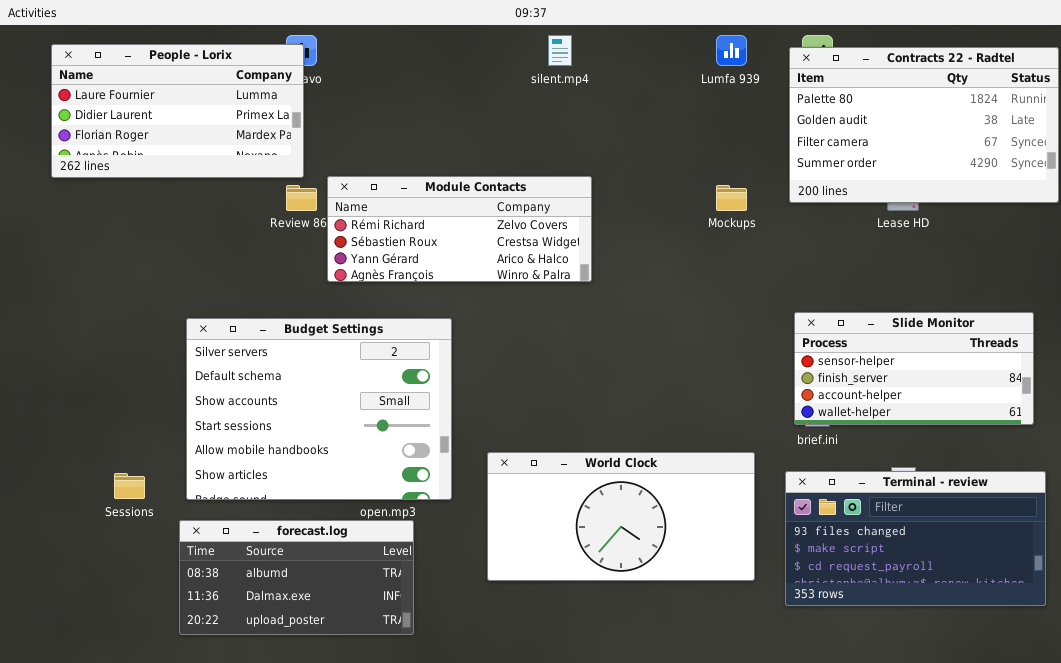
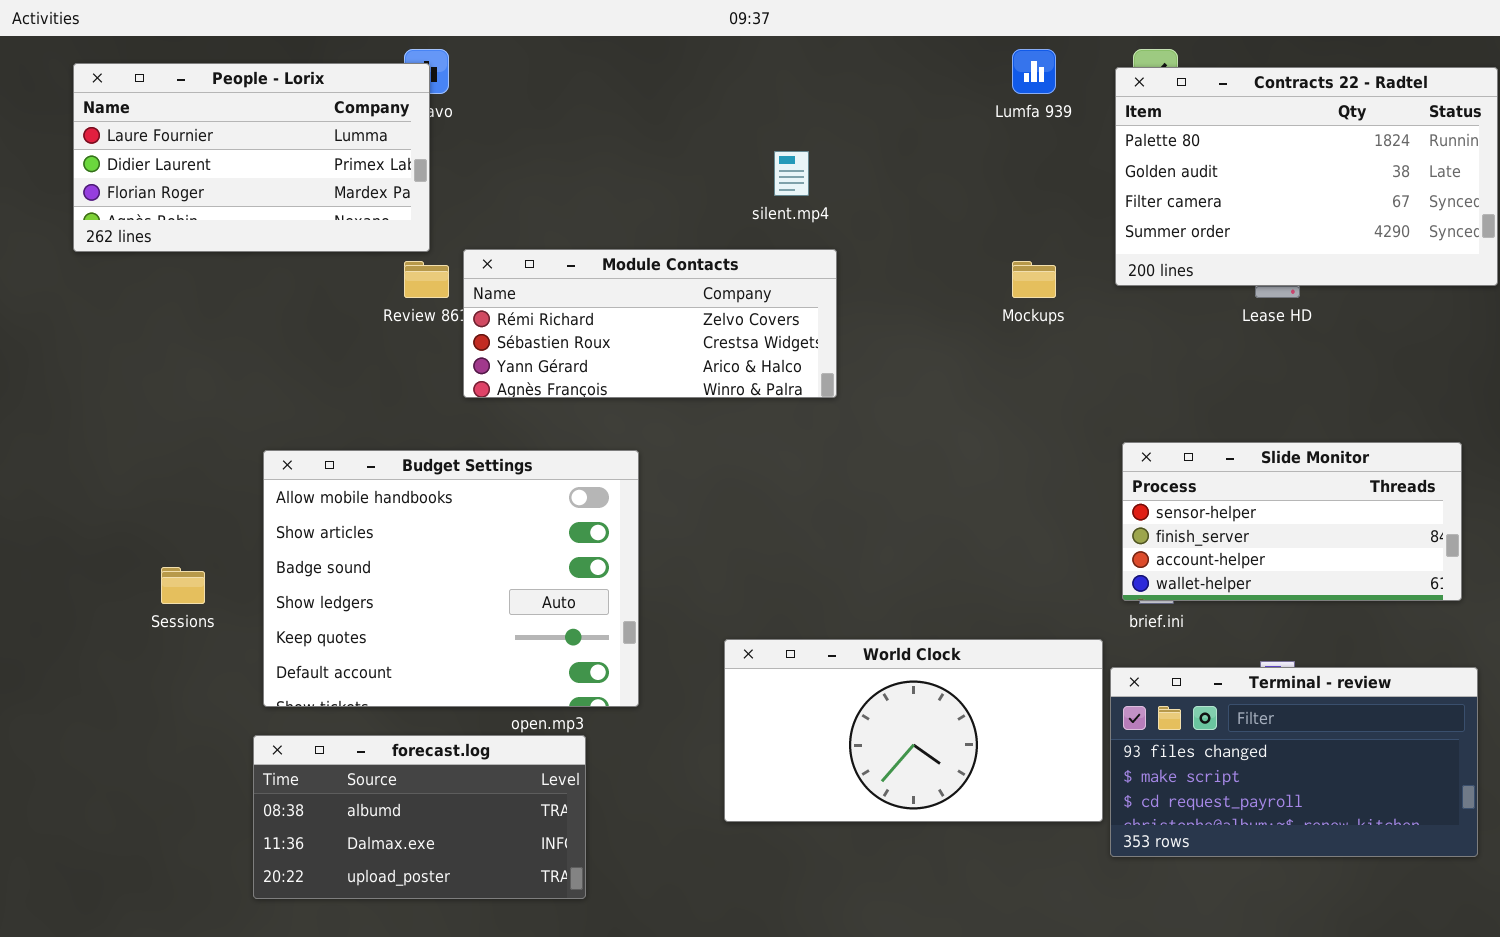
silent.mp4: [548,35,572,66] -> [774,151,809,196], moved
Budget Settings: [186,318,452,500] -> [263,450,639,707], scrolled down 4 rows
World Clock: [487,452,755,581] -> [724,639,1103,822], moved
Sessions: [114,473,145,499] -> [161,567,205,604], moved

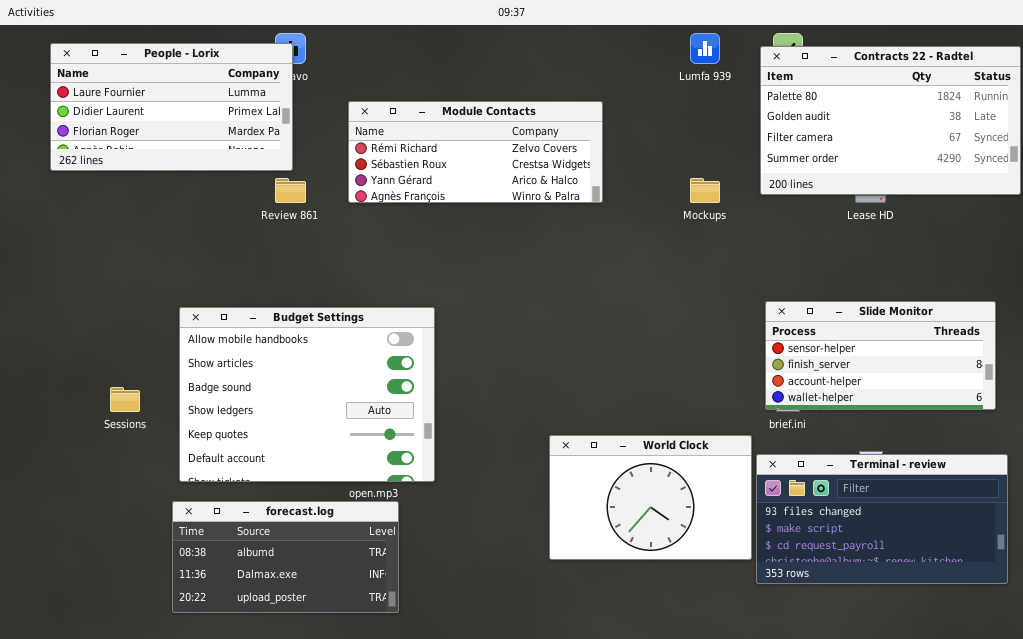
Module Contacts: [463,249,837,398] -> [348,101,603,203], moved
World Clock: [724,639,1103,822] -> [549,435,752,560], resized

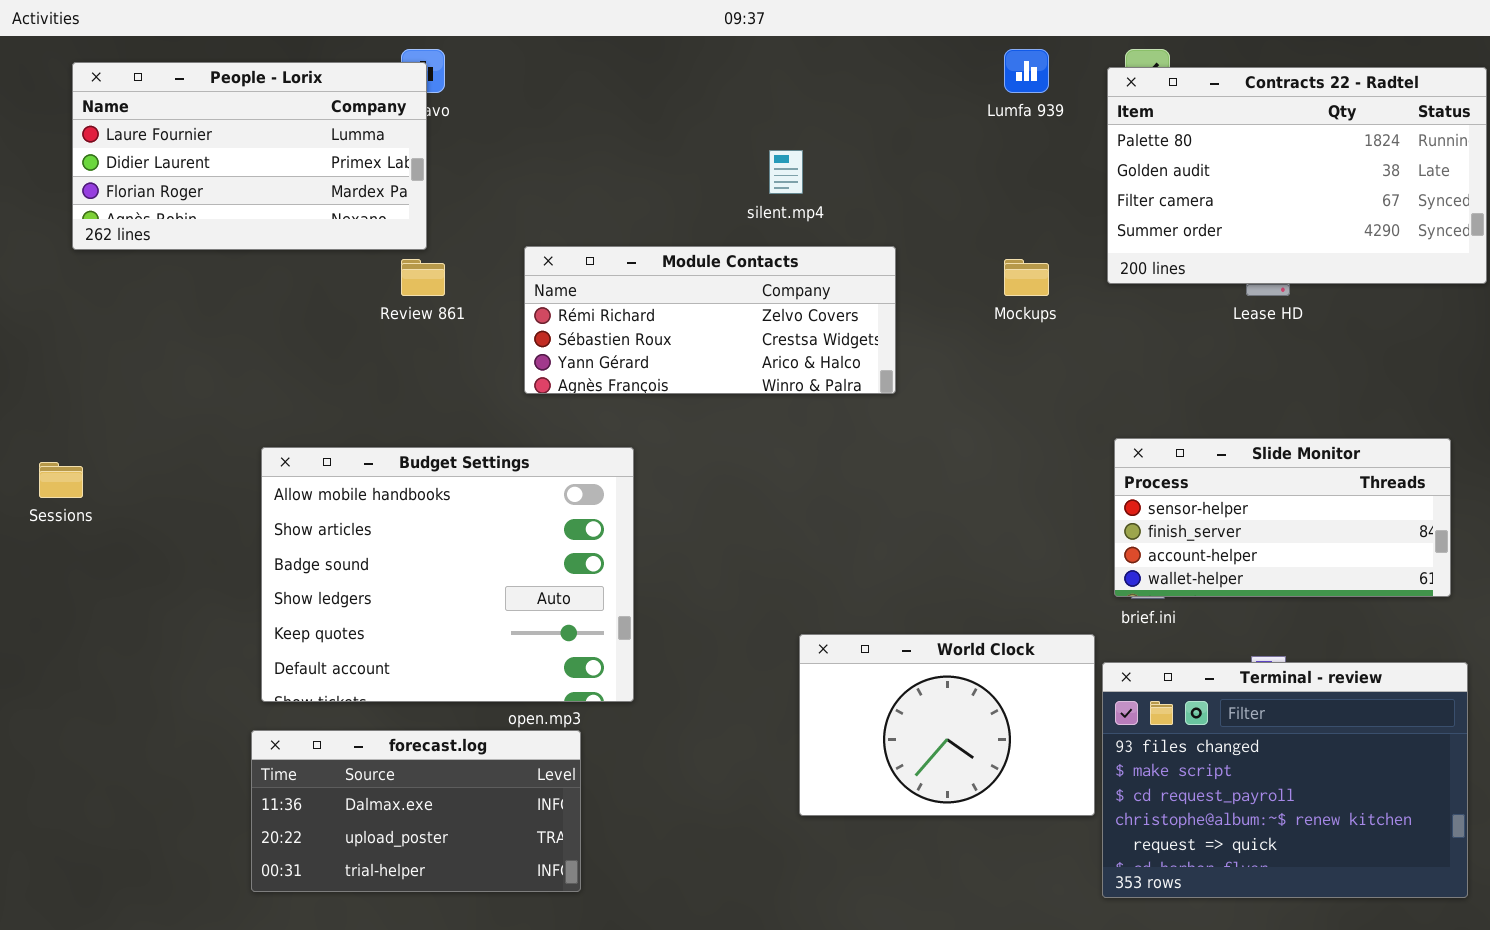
Module Contacts: [348,101,603,203] -> [524,246,896,394], moved
Sessions: [110,387,140,412] -> [39,462,83,498], moved
Terminal - review: [756,454,1008,584] -> [1102,662,1468,898], resized
forecast.log: [172,501,399,613] -> [251,730,581,892], scrolled down 1 row

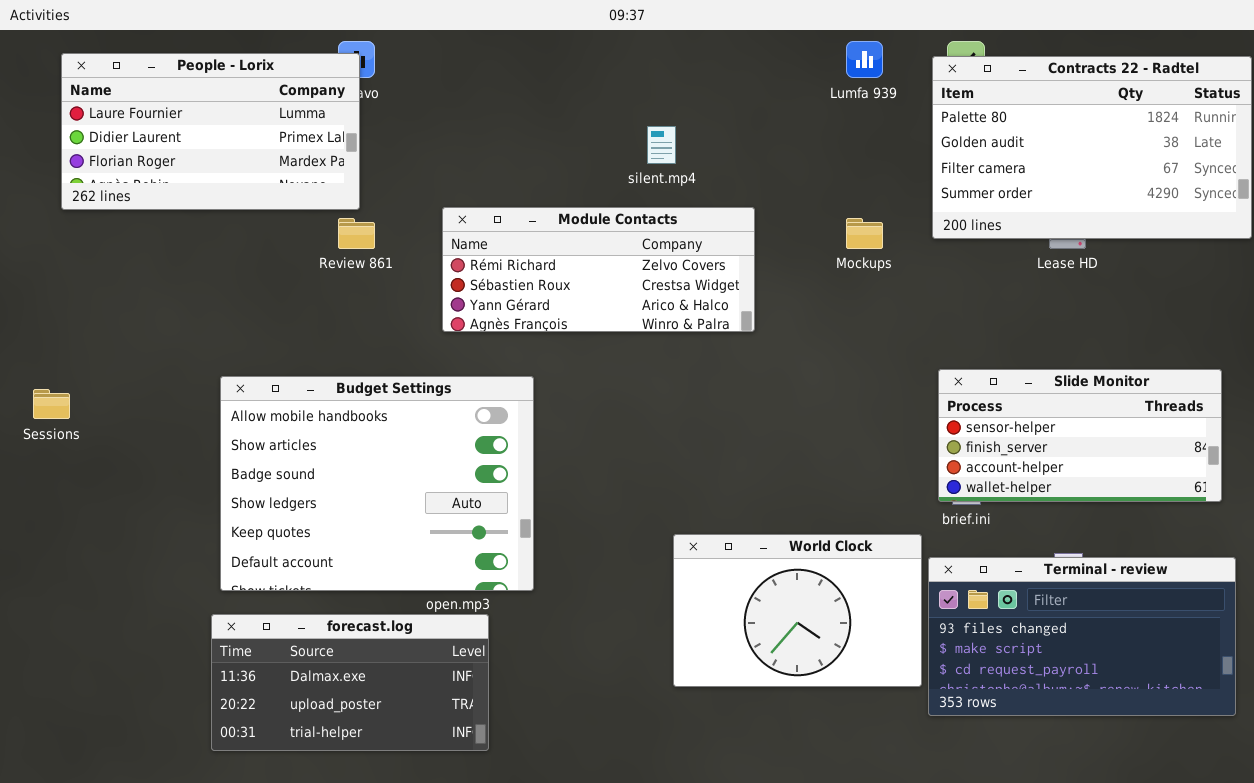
Terminal - review: [1102,662,1468,898] -> [928,557,1236,716], resized

